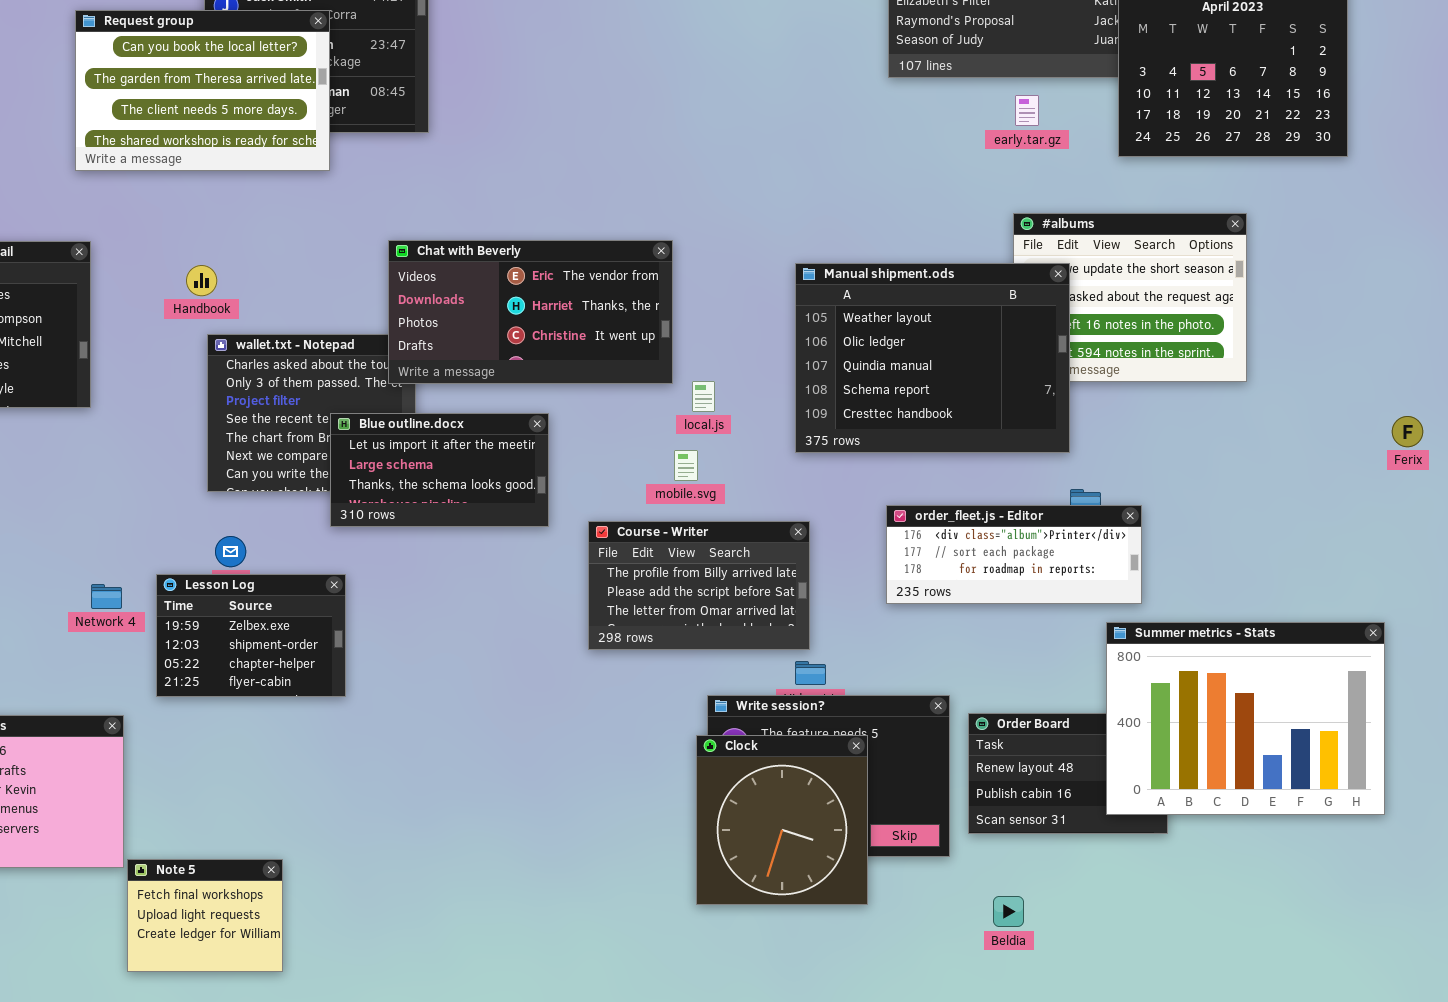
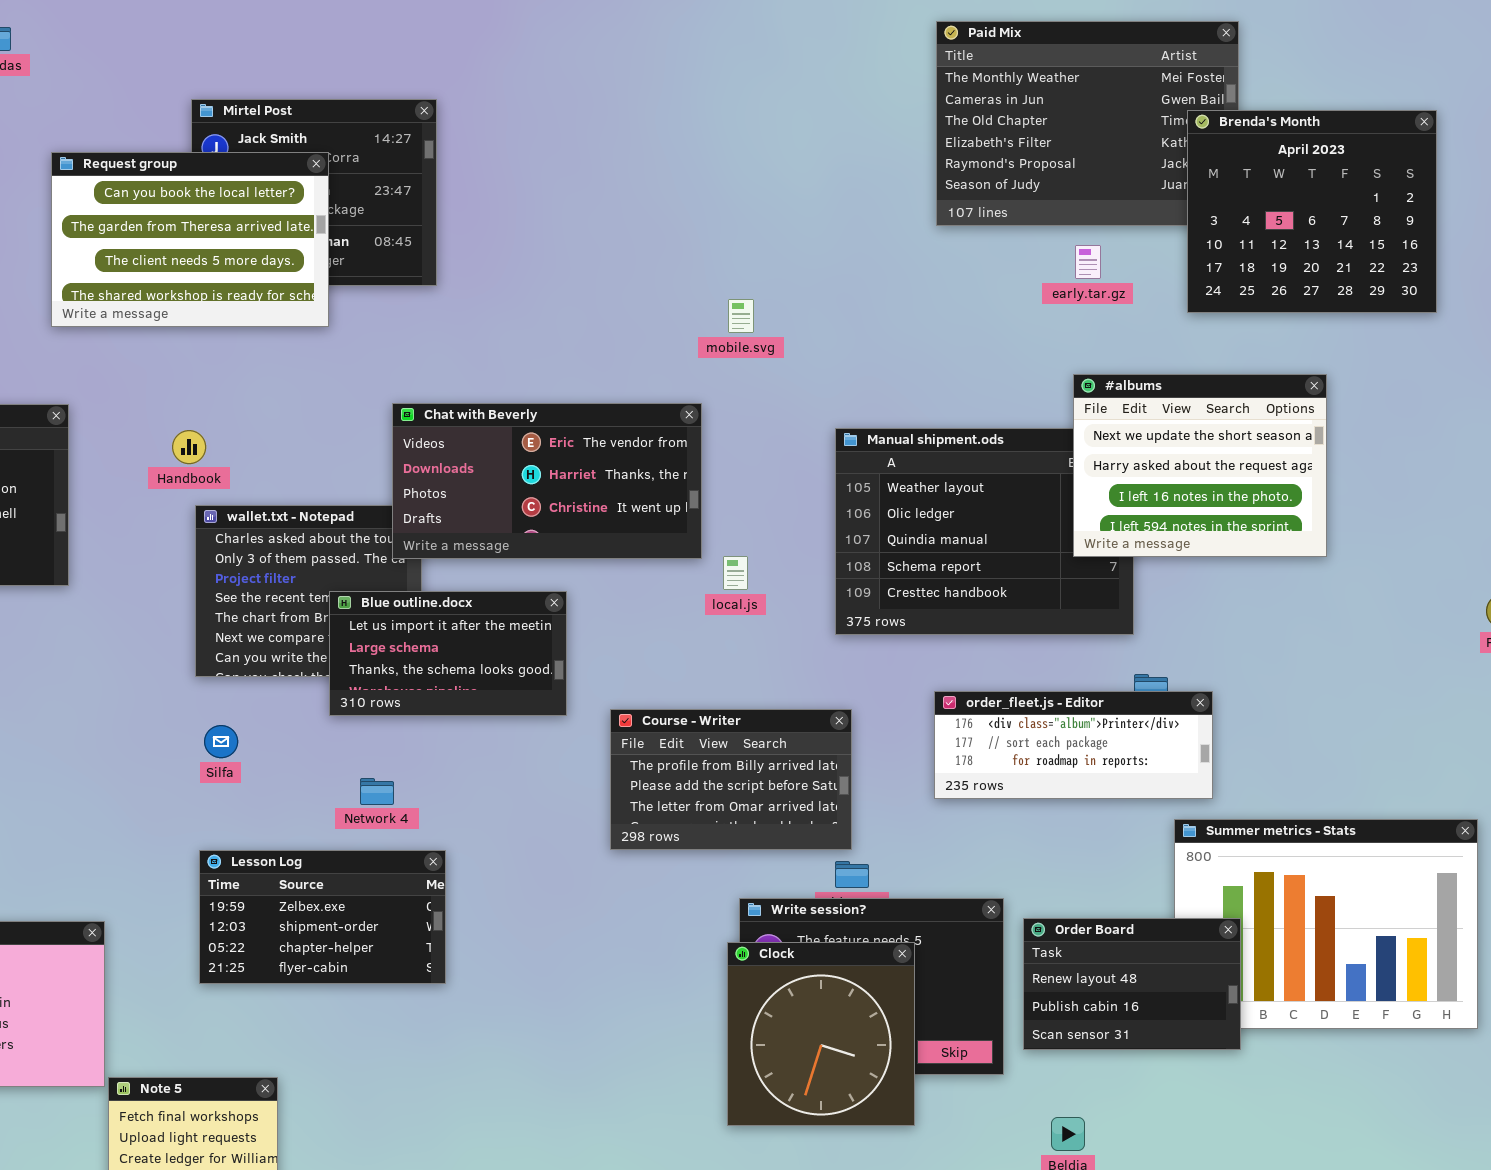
#albums: [1013,213,1247,382] -> [1073,374,1327,557], raised
mobile.svg: [674,450,698,481] -> [728,299,754,333], moved
Lesson Log: [156,574,346,697] -> [199,850,446,984], moved, resized
Network 4: [91,584,122,609] -> [360,778,394,805], moved
Order Board: [968,713,1168,834] -> [1023,918,1241,1050], raised

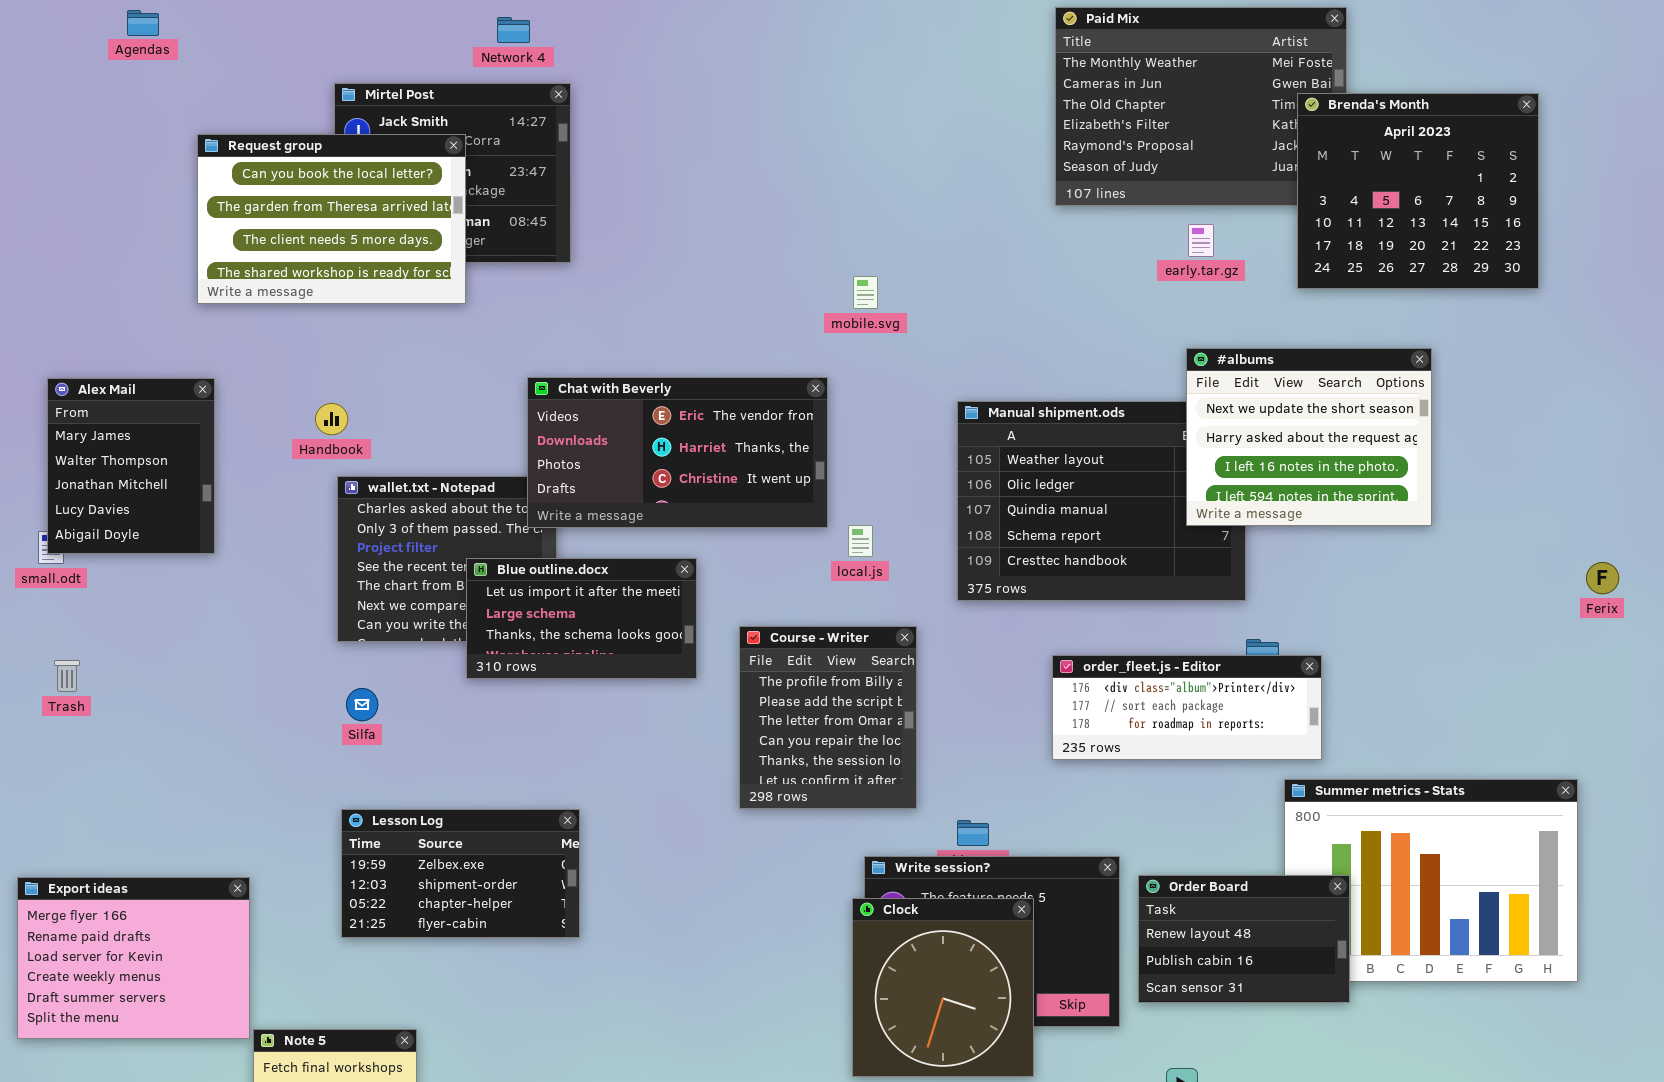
Course - Writer: [610,709,852,850] -> [739,626,917,809], resized
Network 4: [360,778,394,805] -> [497,17,530,43], moved

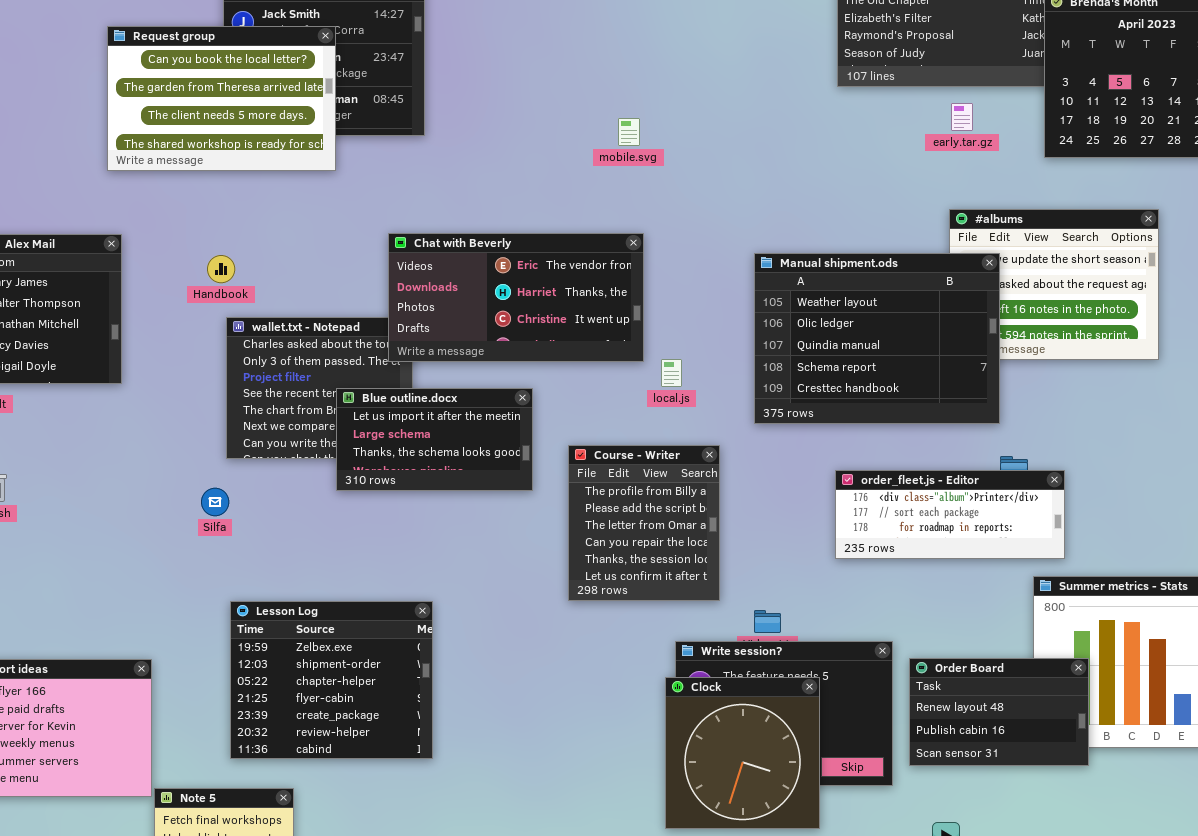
mobile.svg: [853,276,878,309] -> [618,118,640,146], moved
Manual shipment.ods: [957,401,1246,601] -> [754,253,1000,424], raised
Silfa: [346,688,378,721] -> [201,488,229,516], moved
Lesson Log: [341,809,580,938] -> [230,601,433,759], resized

